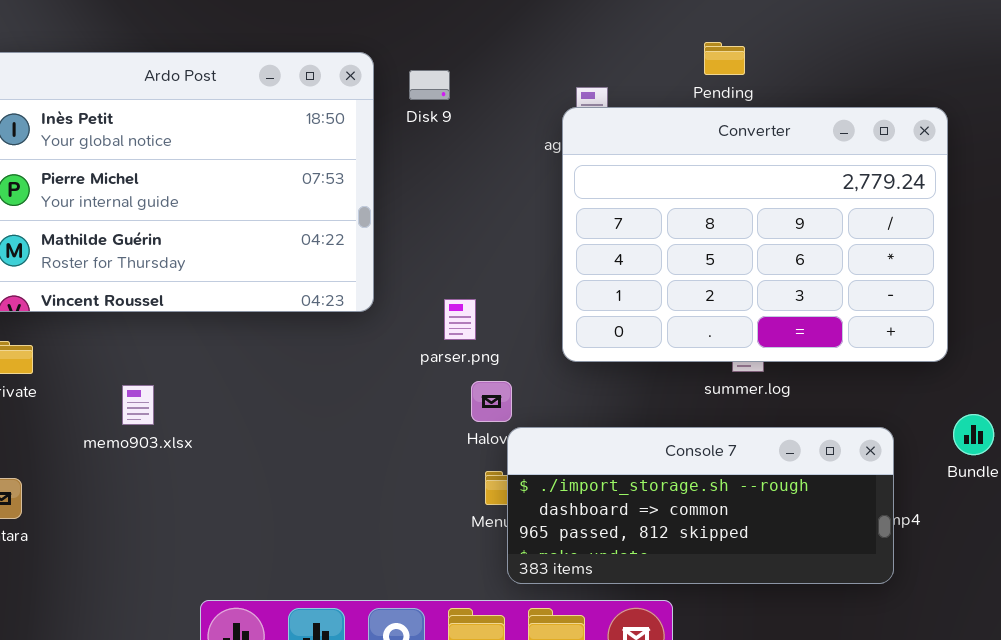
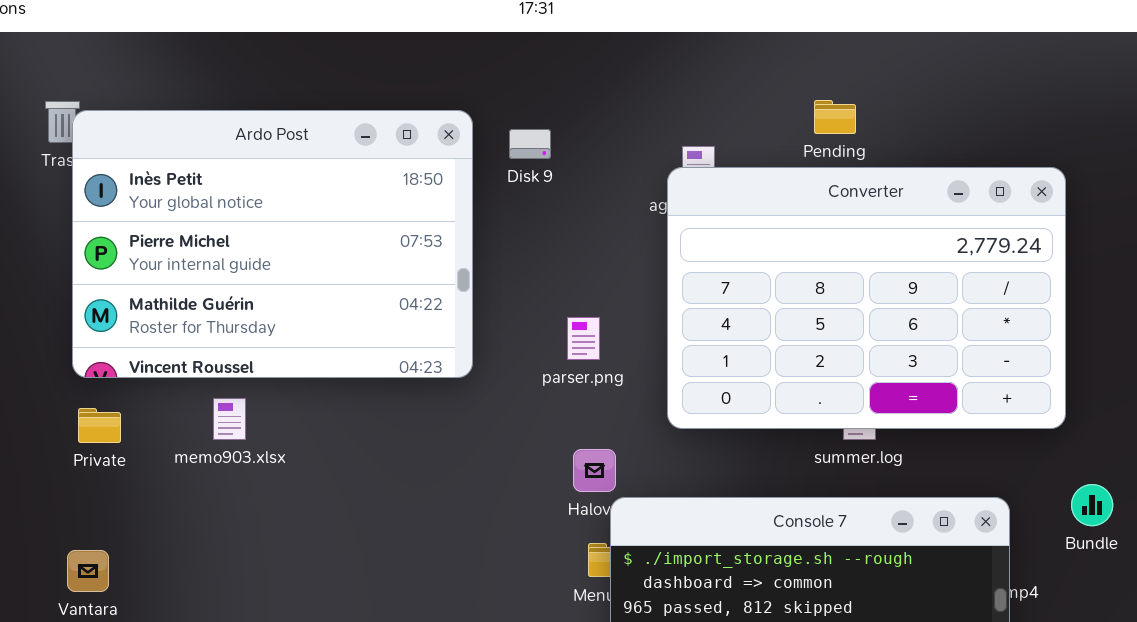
parser.png: [444,299,476,340] -> [567,317,600,360], moved
memo903.xlsx: [122,385,154,425] -> [213,398,246,440], moved

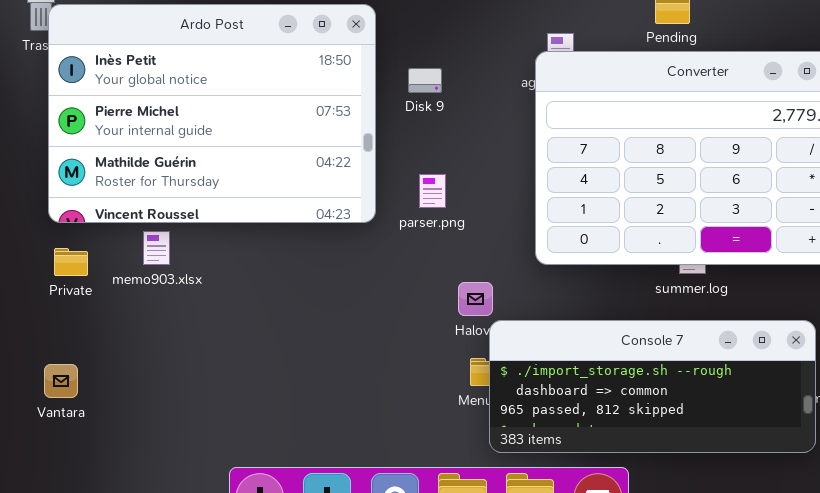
Disk 9: [509,129,551,159] -> [408,68,442,93], moved
parser.png: [567,317,600,360] -> [419,174,446,208], moved
memo903.xlsx: [213,398,246,440] -> [143,231,170,265], moved

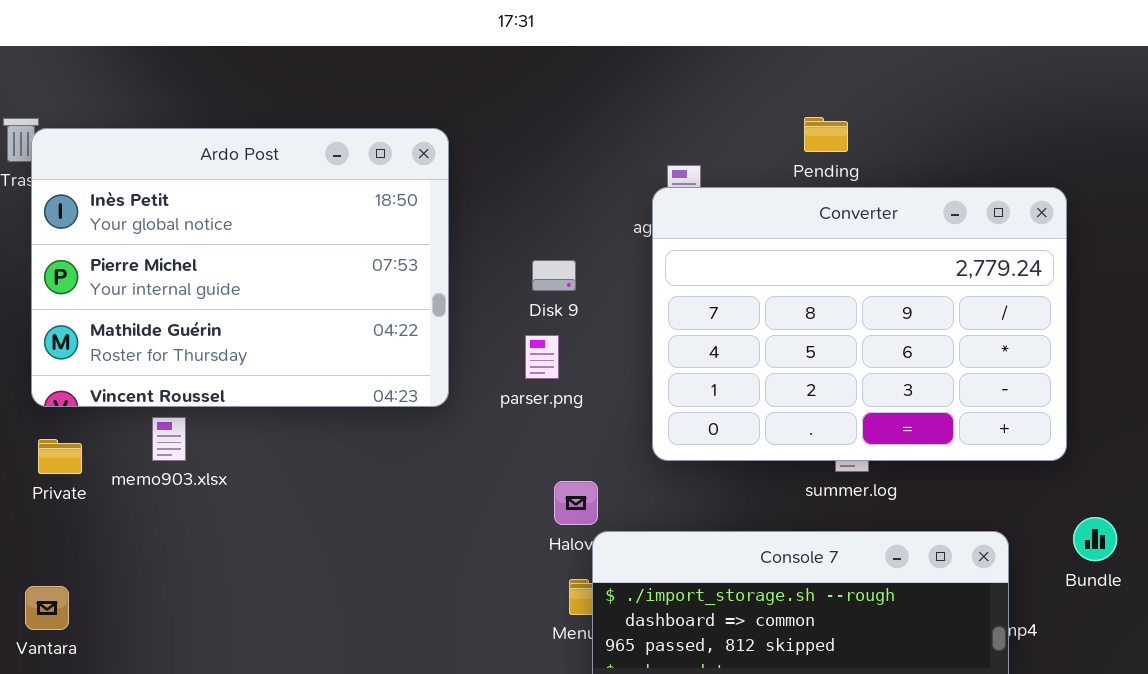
Disk 9: [408,68,442,93] -> [532,260,576,291], moved
parser.png: [419,174,446,208] -> [525,335,559,379], moved

